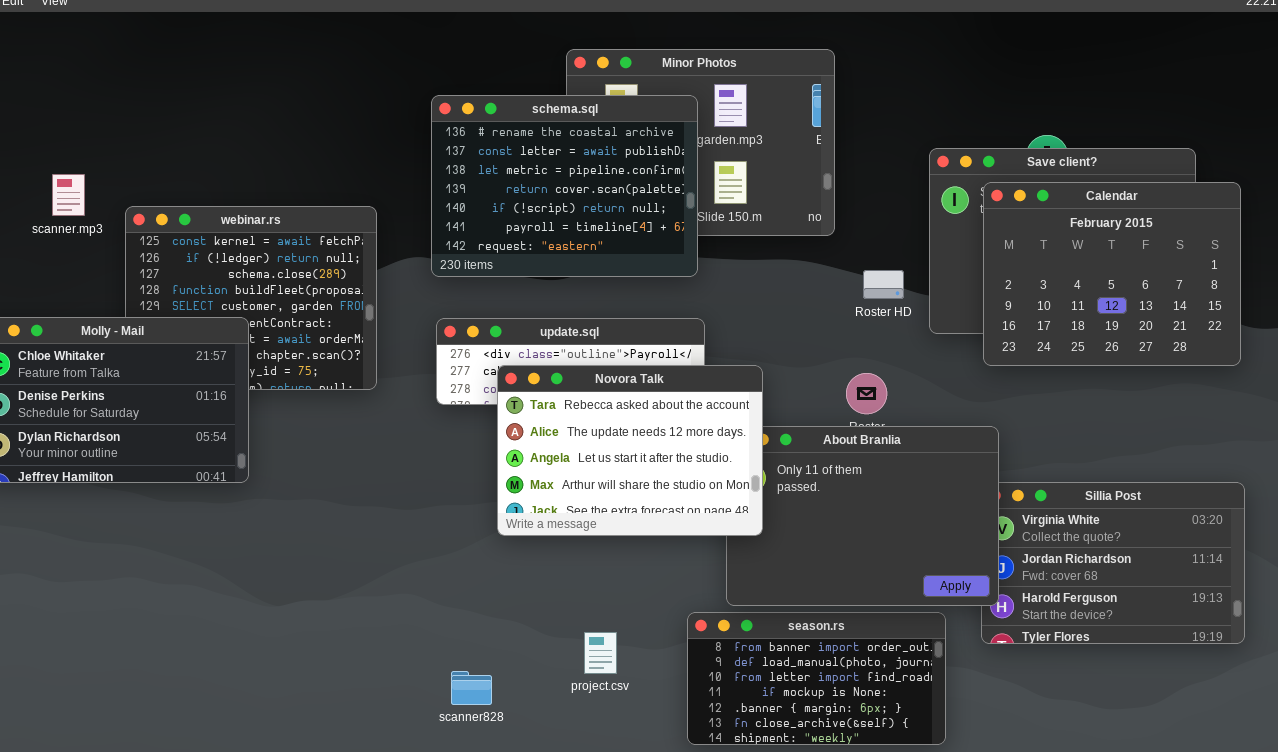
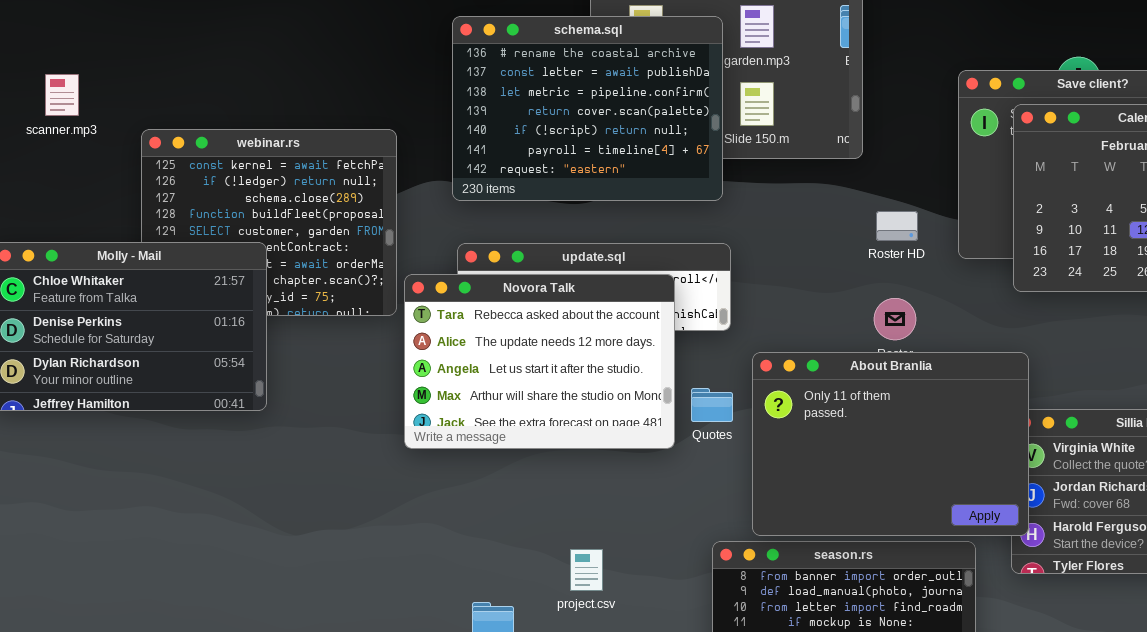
scanner.mp3: [52,174,85,216] -> [45,74,79,116], moved
Roster HD: [863,270,904,299] -> [876,211,918,241], moved
Novora Talk: [497,365,763,536] -> [404,274,675,449], moved
project.csv: [584,632,617,674] -> [570,549,603,591], moved

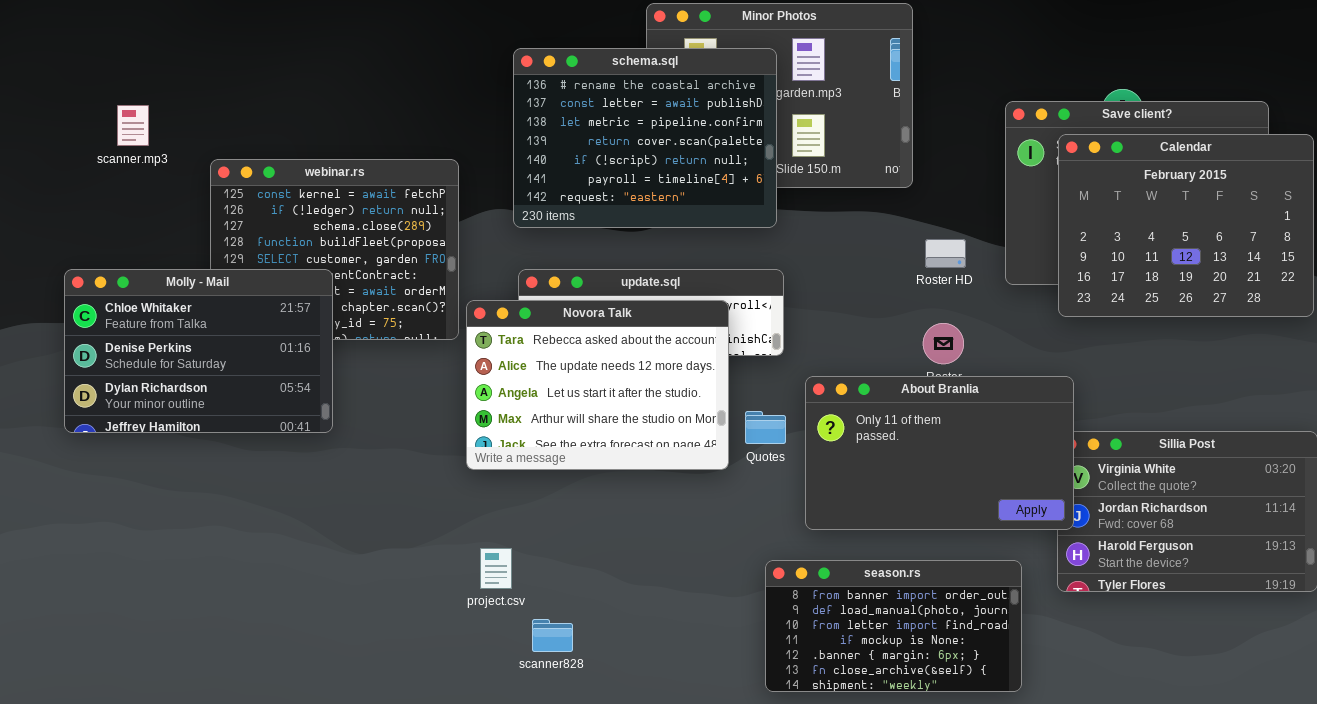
About Branlia: [752,352,1029,536] -> [805,376,1074,530], resized
project.csv: [570,549,603,591] -> [480,548,512,589], moved

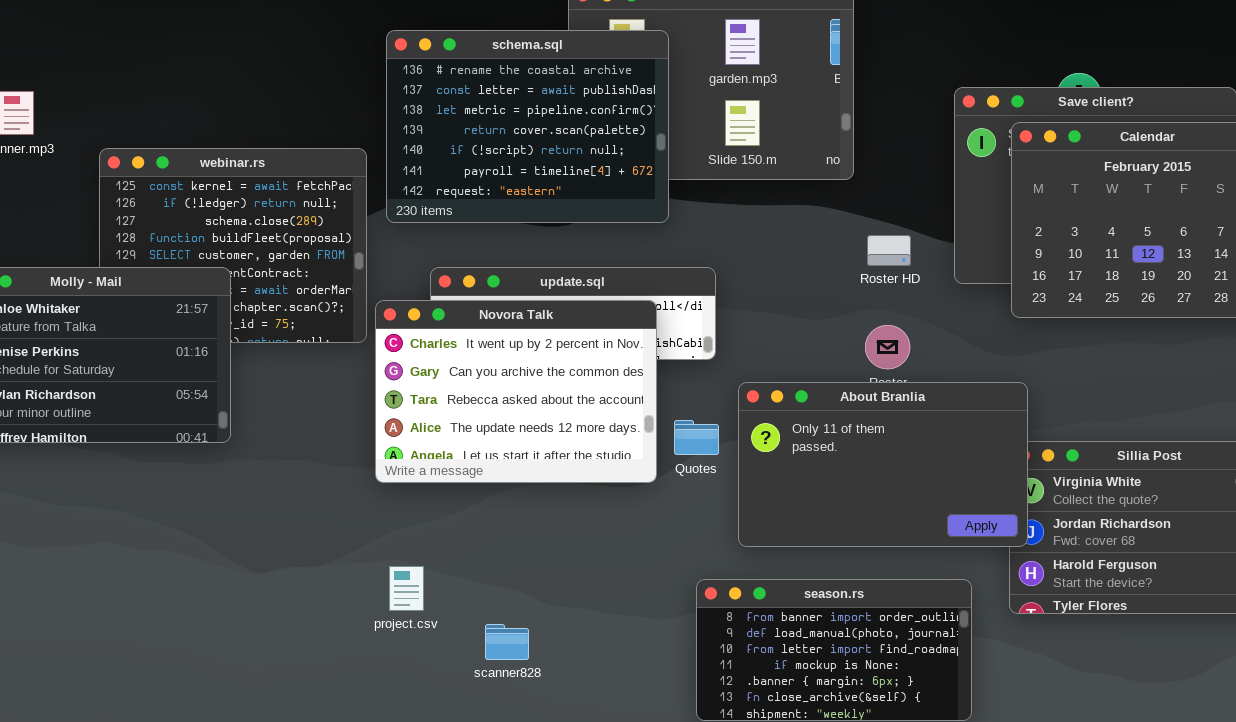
schema.sql: [513,48,777,228] -> [386,30,669,223], moved
Novora Talk: [466,300,729,470] -> [375,300,657,483], scrolled up 2 rows
scanner828: [532,619,573,652] -> [485,624,529,660], moved

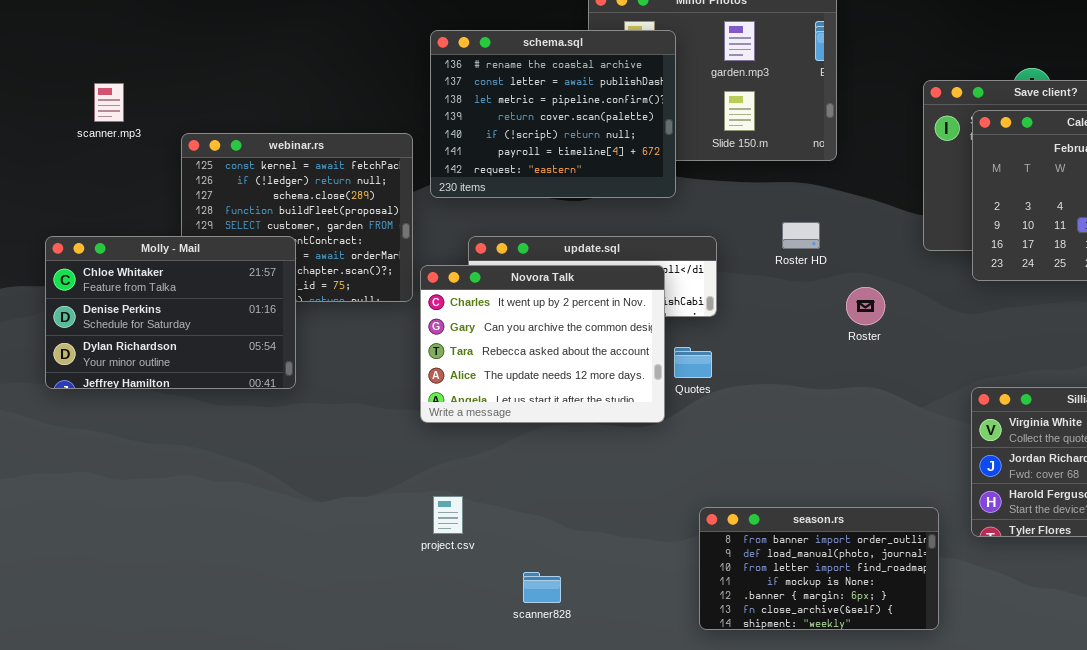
Roster HD: [867,235,911,266] -> [782,222,820,249], moved
About Branlia: [738,382,1028,547] -> none, closed
Quotes: [674,420,719,455] -> [674,347,712,378], moved
scanner828: [485,624,529,660] -> [523,572,561,603], moved

